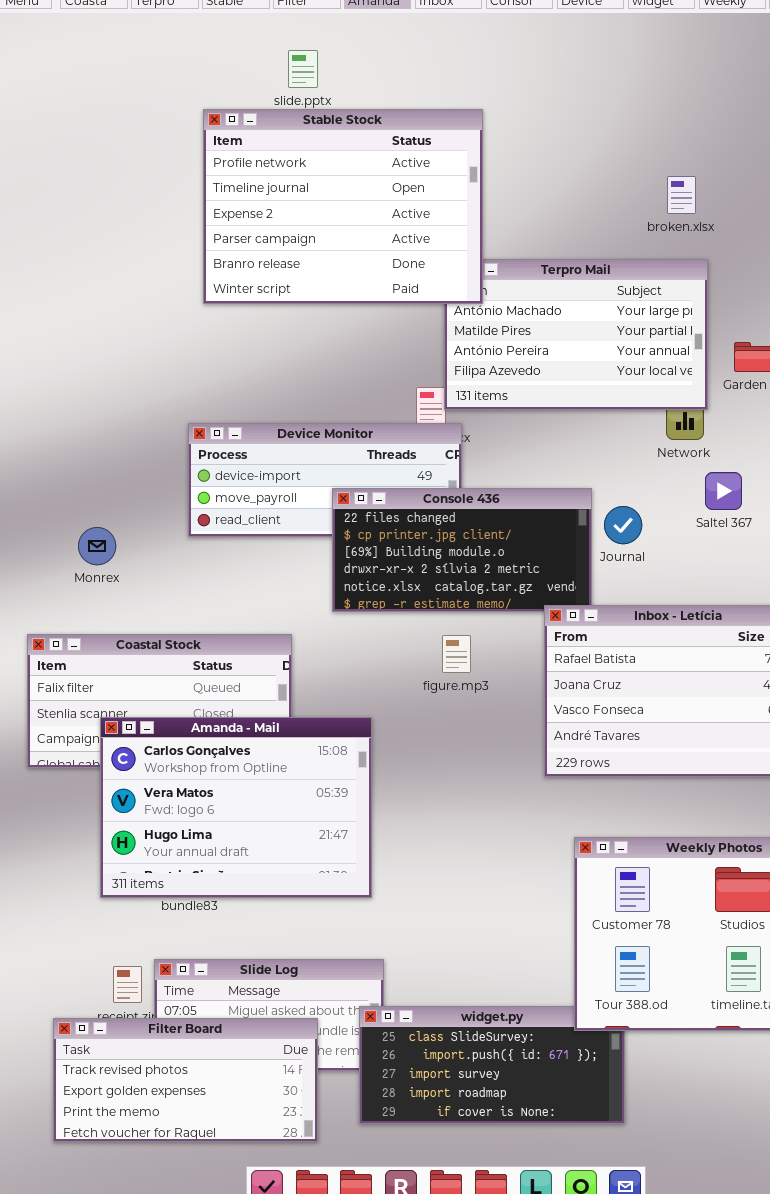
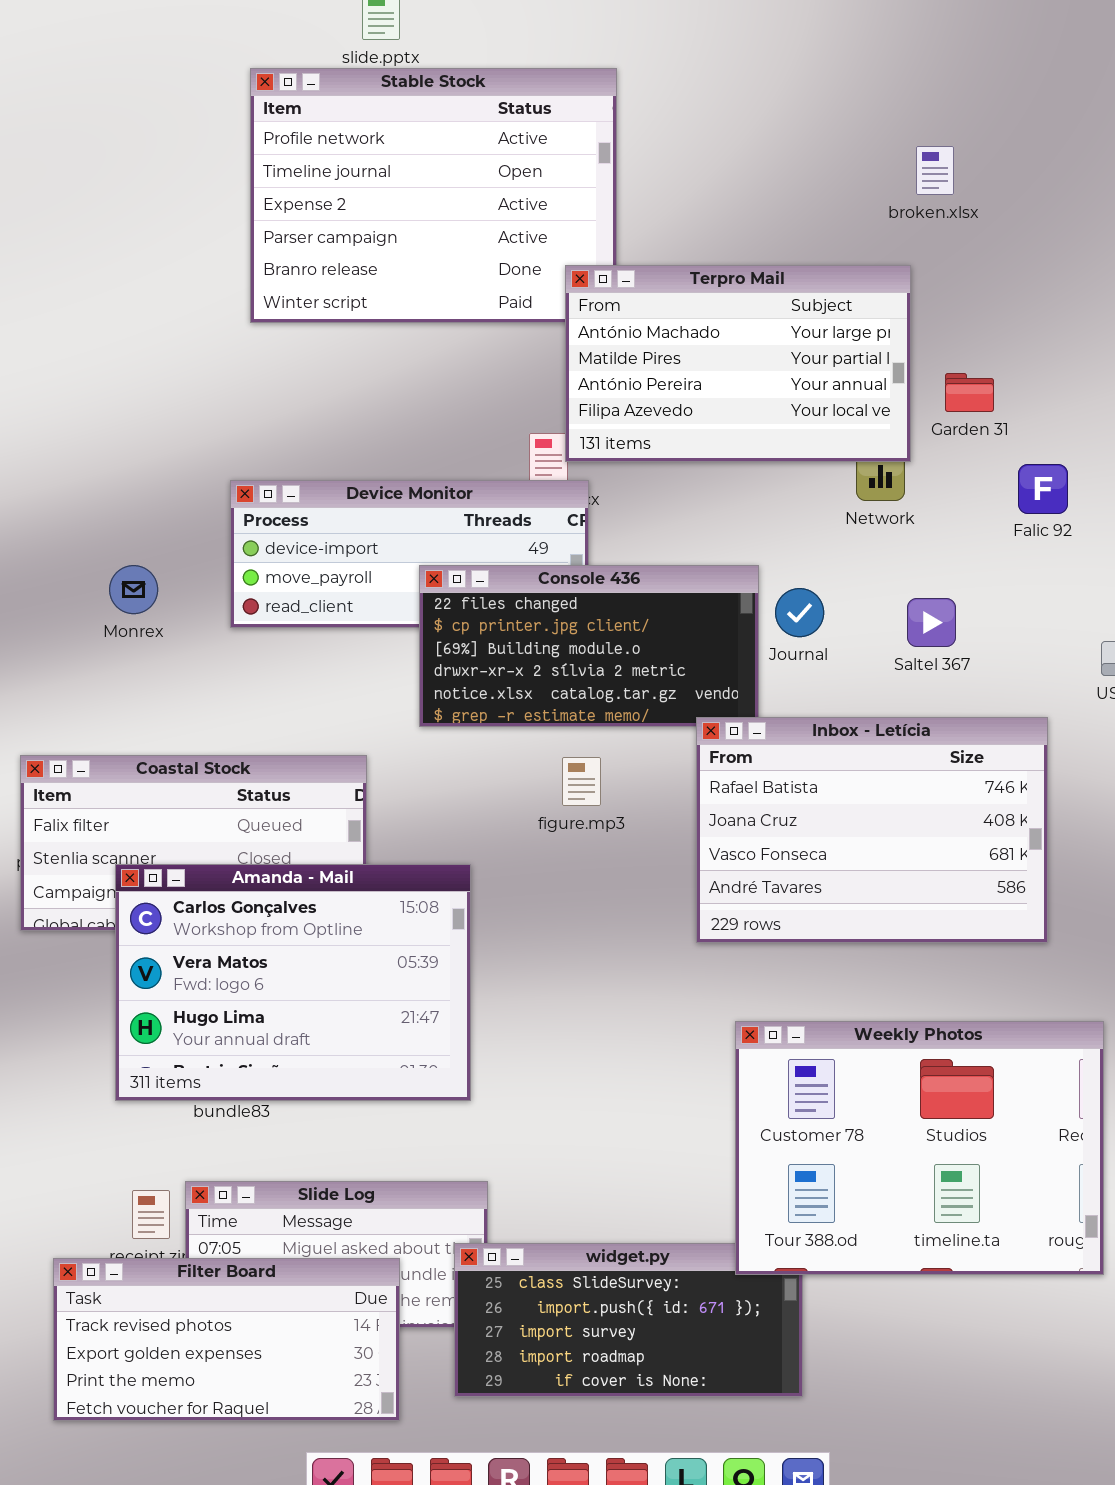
broken.xlsx: [667,176,696,214] -> [916,146,954,195], moved
Terpro Mail: [444,259,708,410] -> [565,265,911,462], raised
Saltel 367: [705,472,742,510] -> [907,598,956,647], moved
Monrex: [78,527,116,565] -> [109,565,158,614], moved

